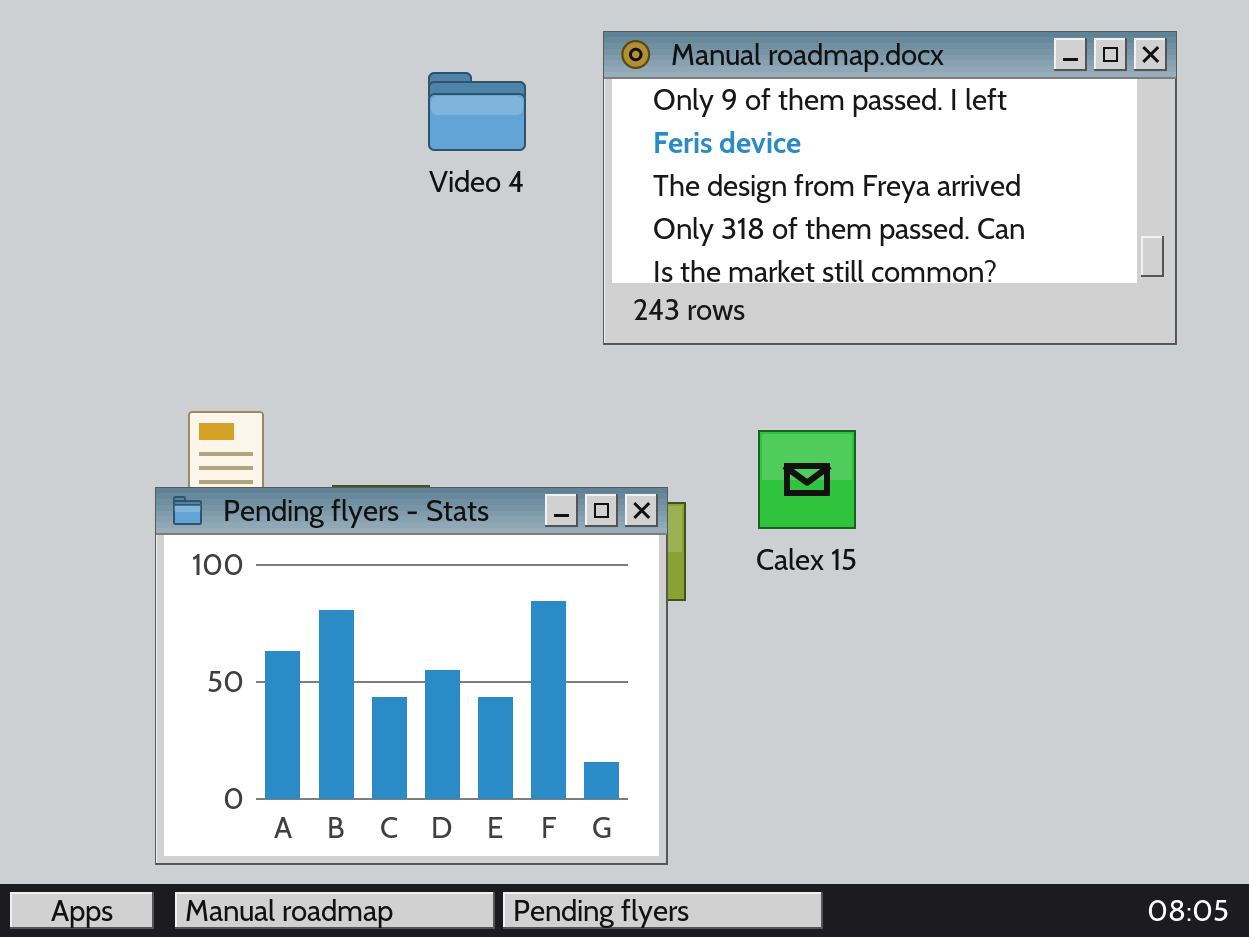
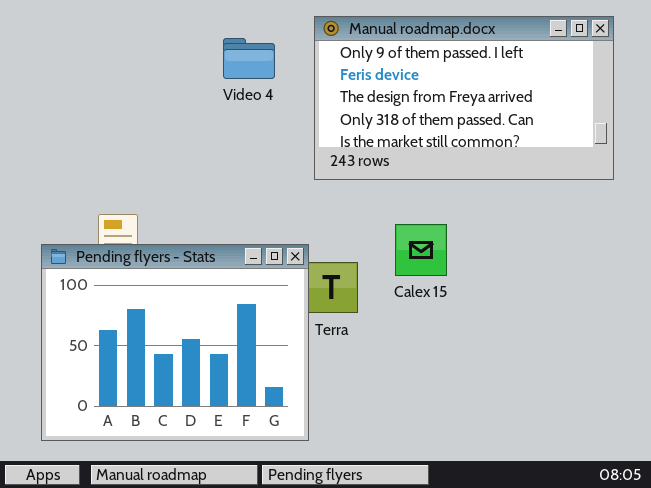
Pending flyers - Stats: [155,487,668,865] -> [41,244,309,441], moved

